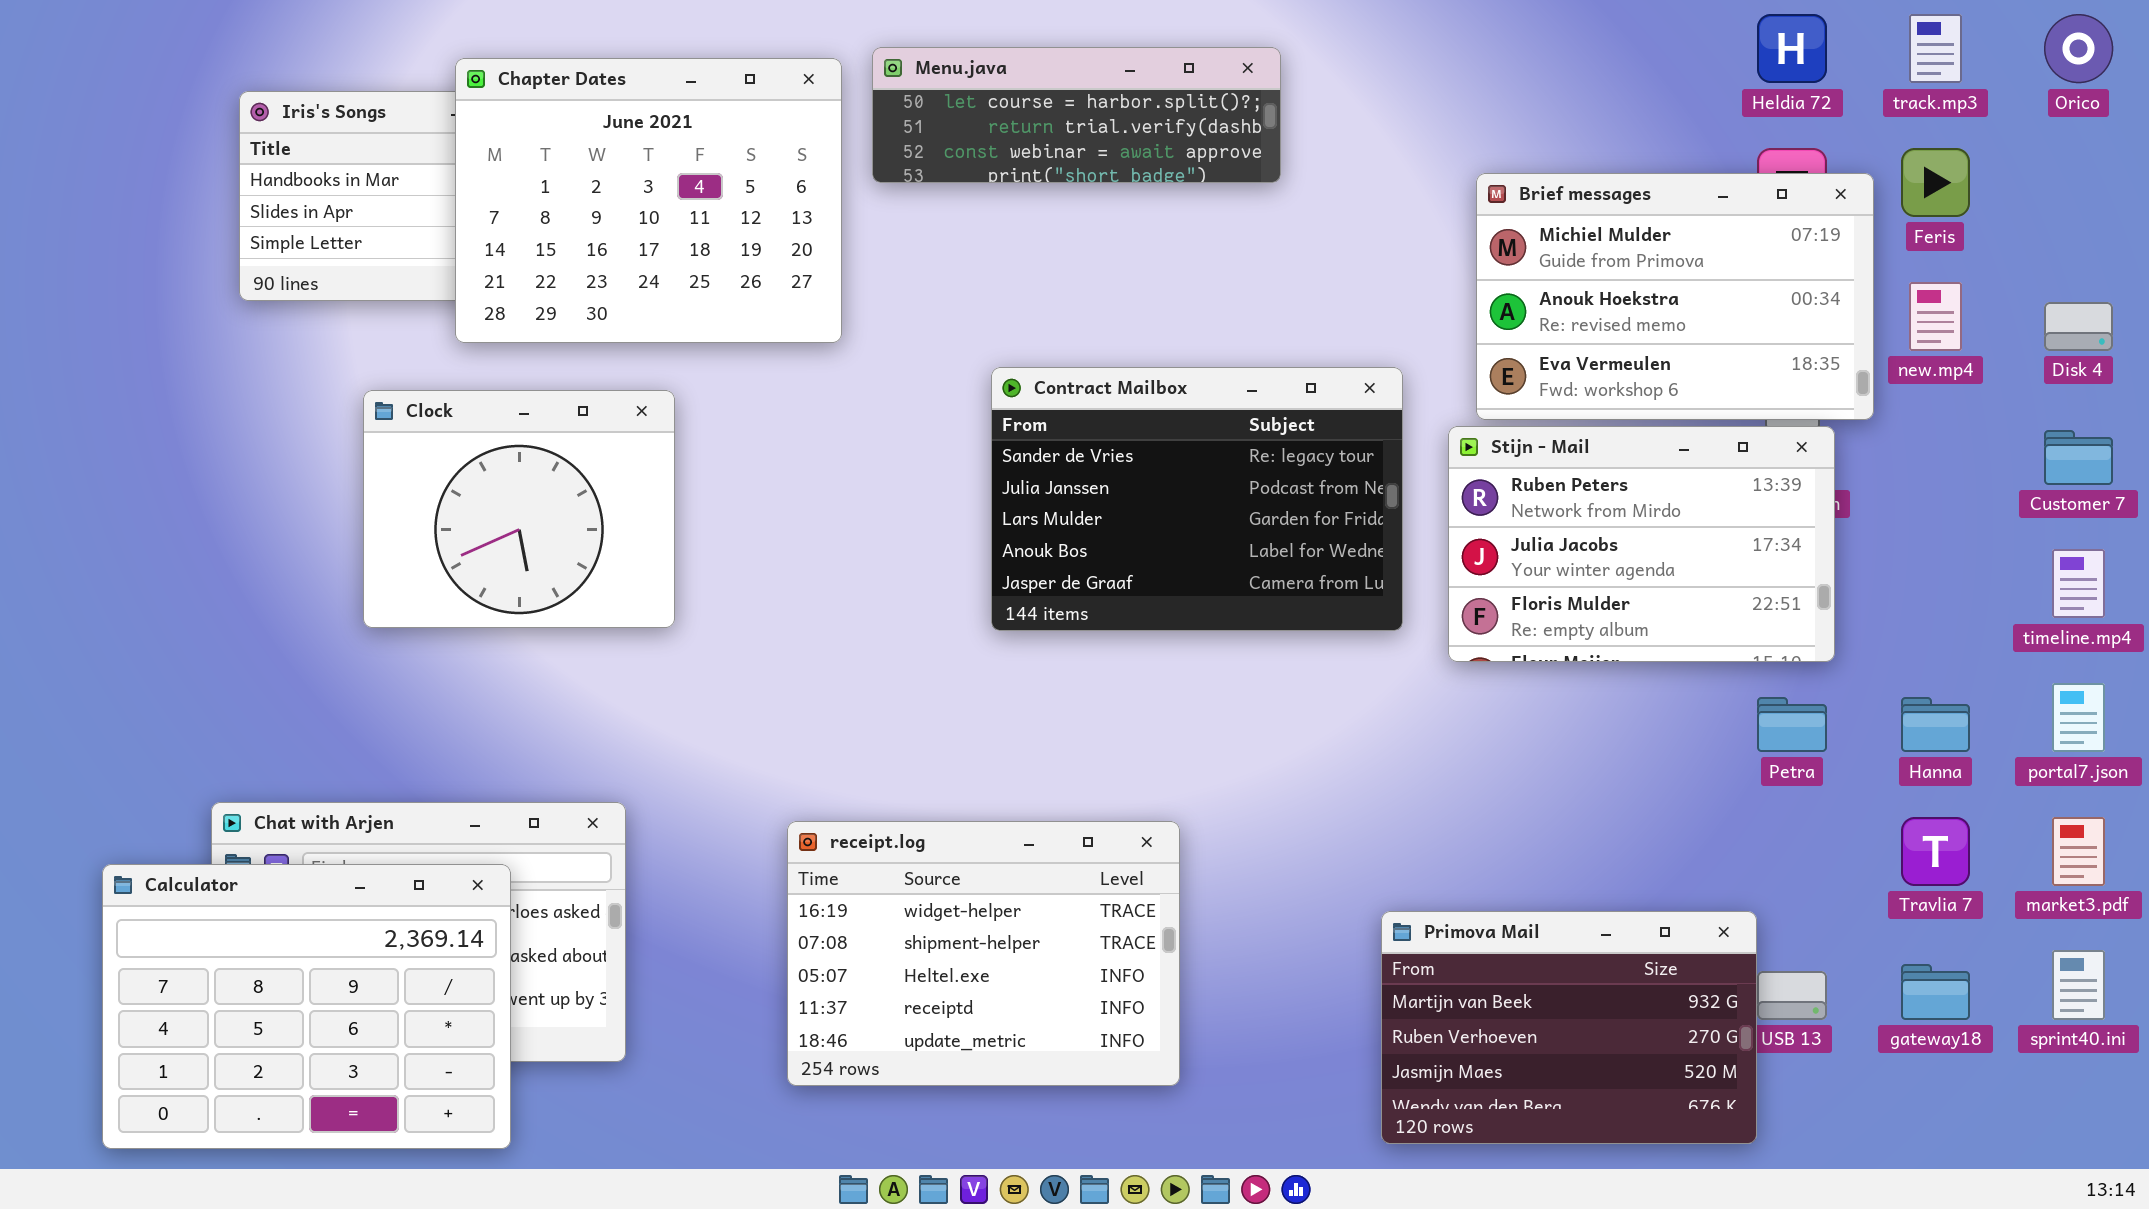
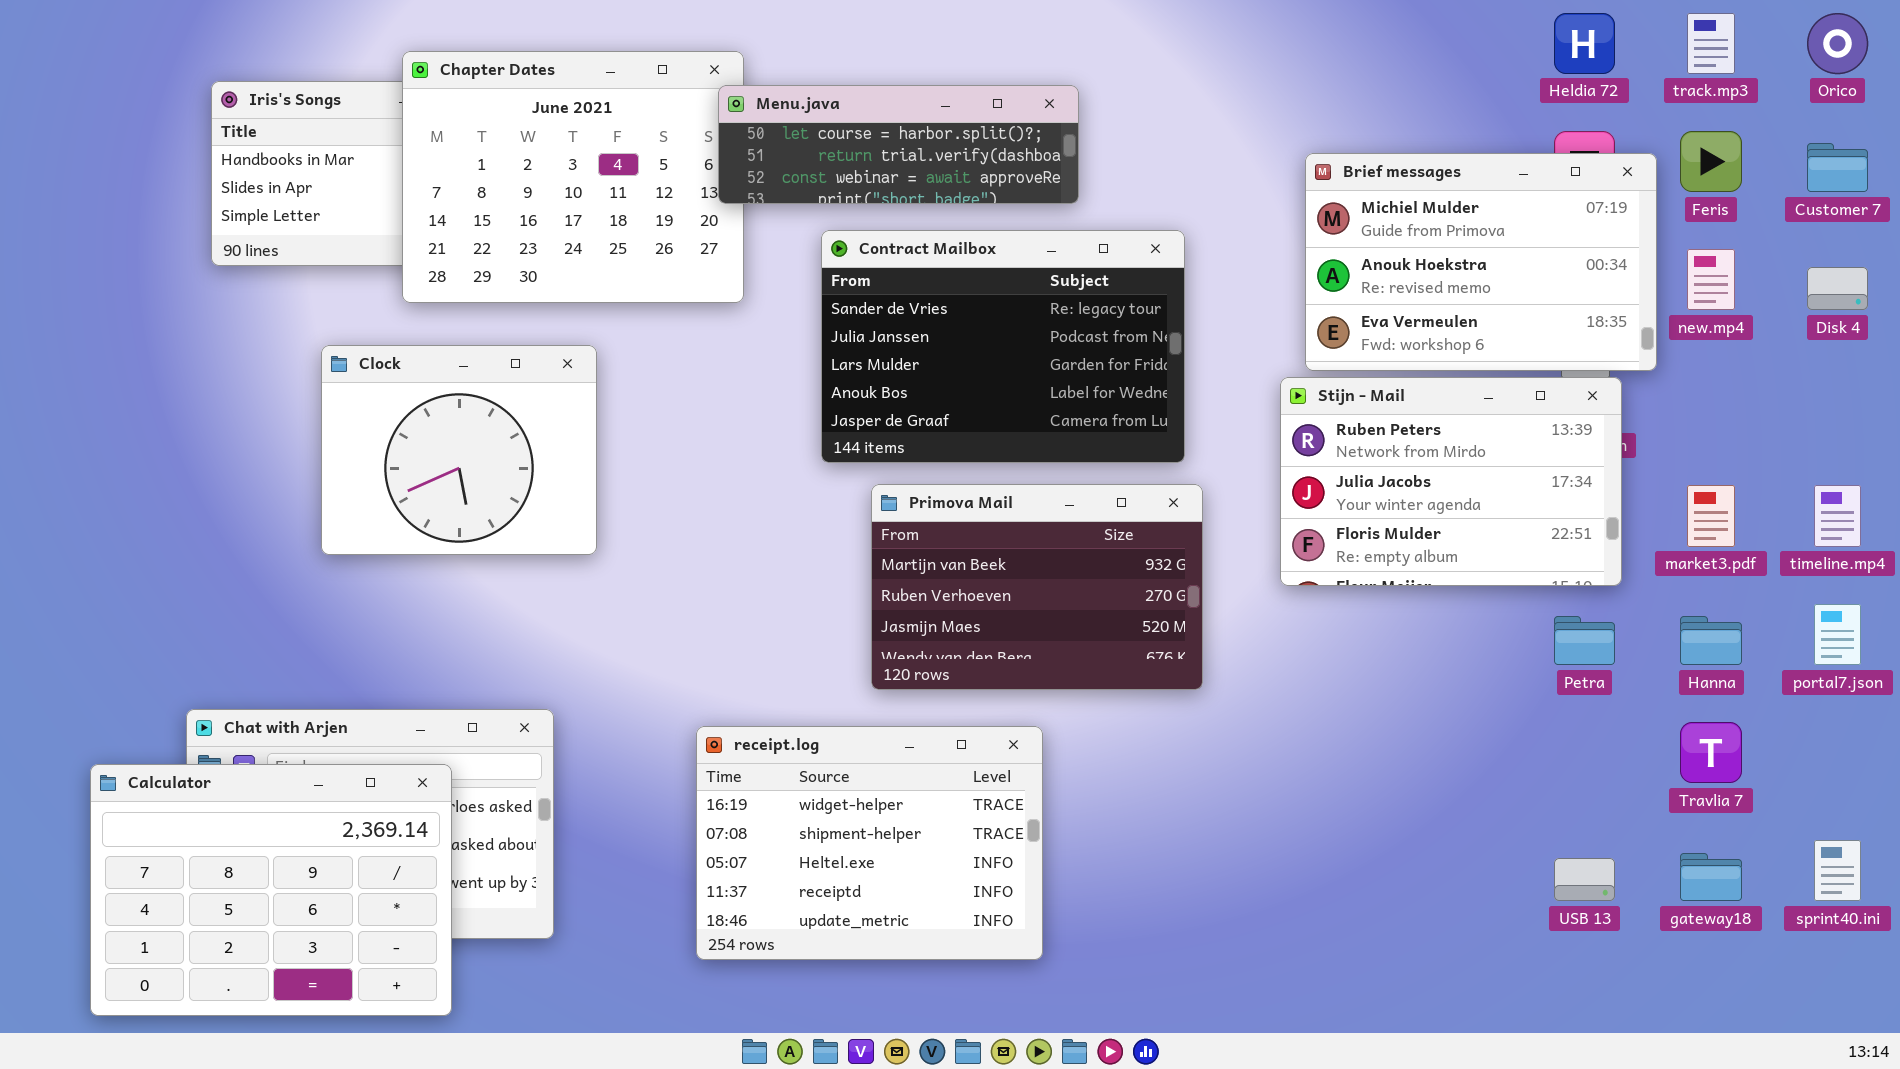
Menu.java: [872,47,1281,183] -> [718,85,1079,204], moved
Contract Mailbox: [991,367,1403,631] -> [821,230,1185,463], moved
Customer 7: [2044,430,2113,485] -> [1807,143,1868,192], moved
market3.pdf: [2052,817,2105,886] -> [1687,485,1735,547], moved
Primova Mail: [1381,911,1757,1144] -> [871,484,1203,690], moved

